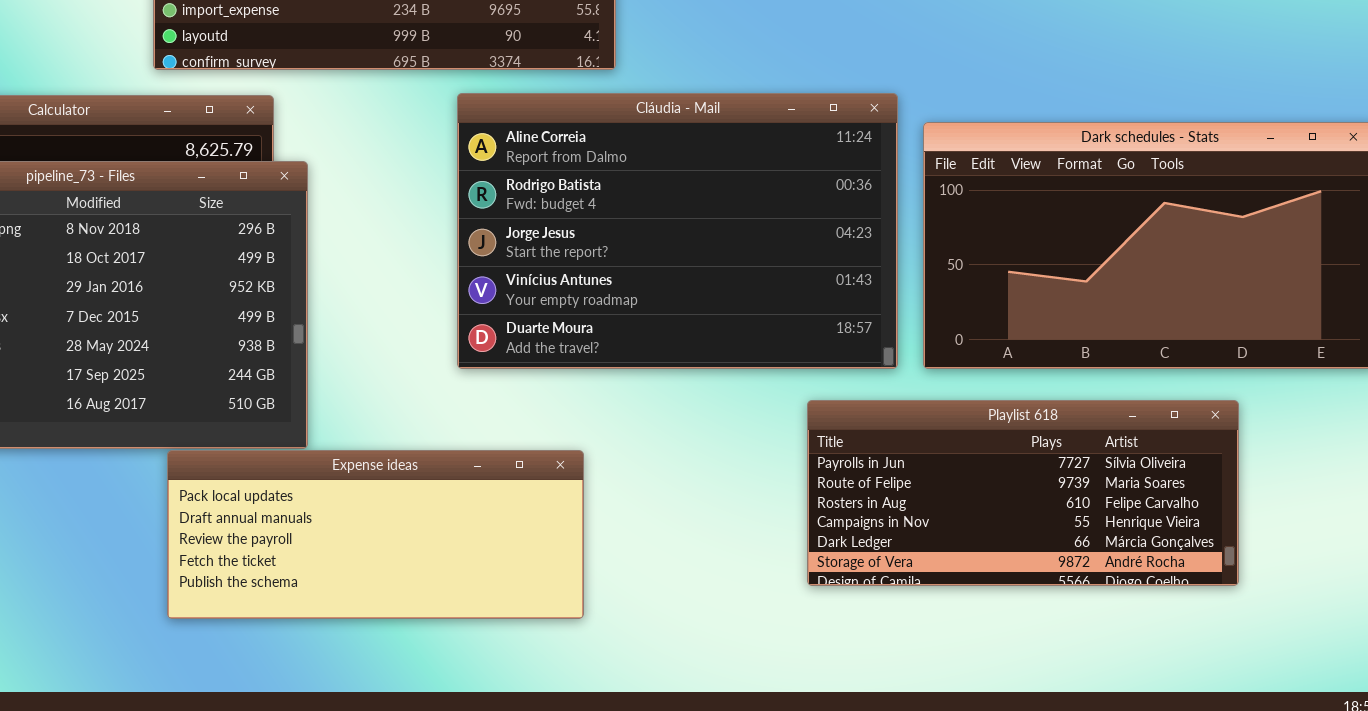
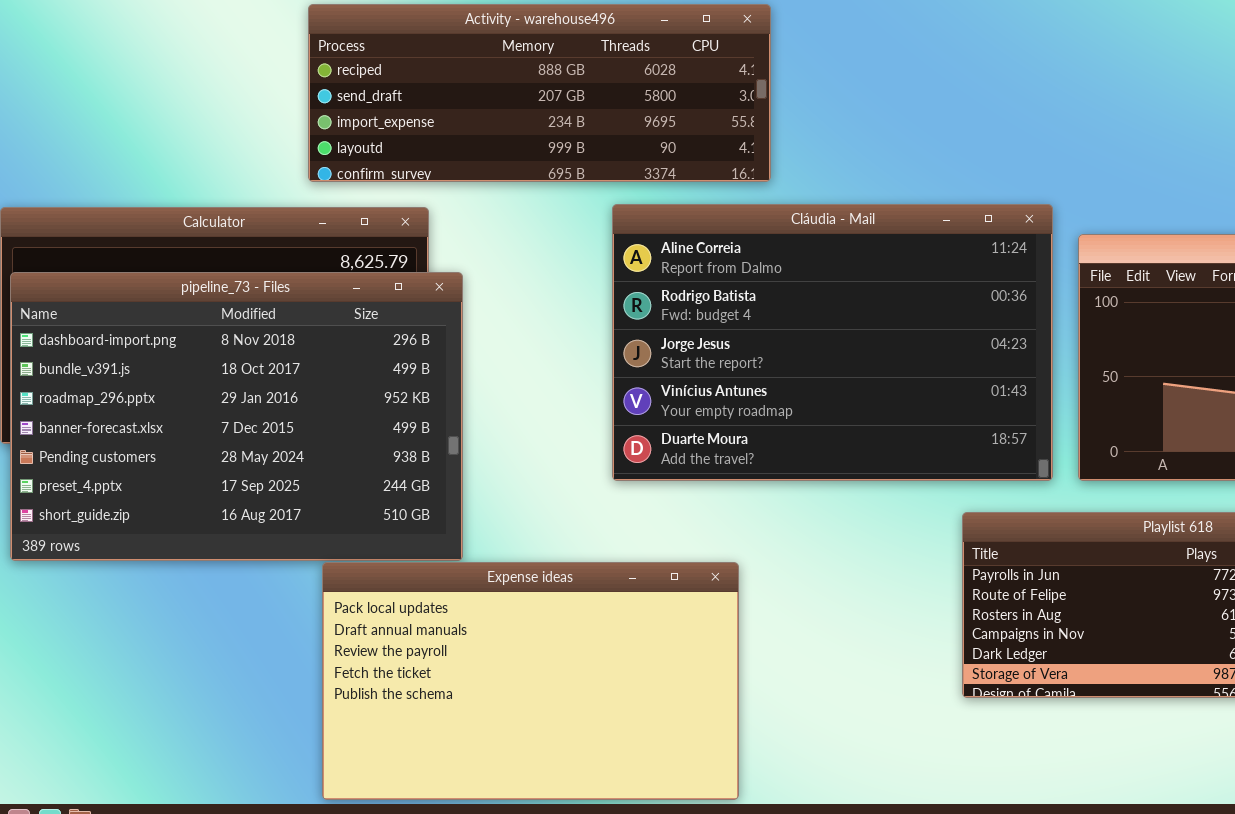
Expense ideas: [167,450,584,619] -> [322,562,739,800], resized

